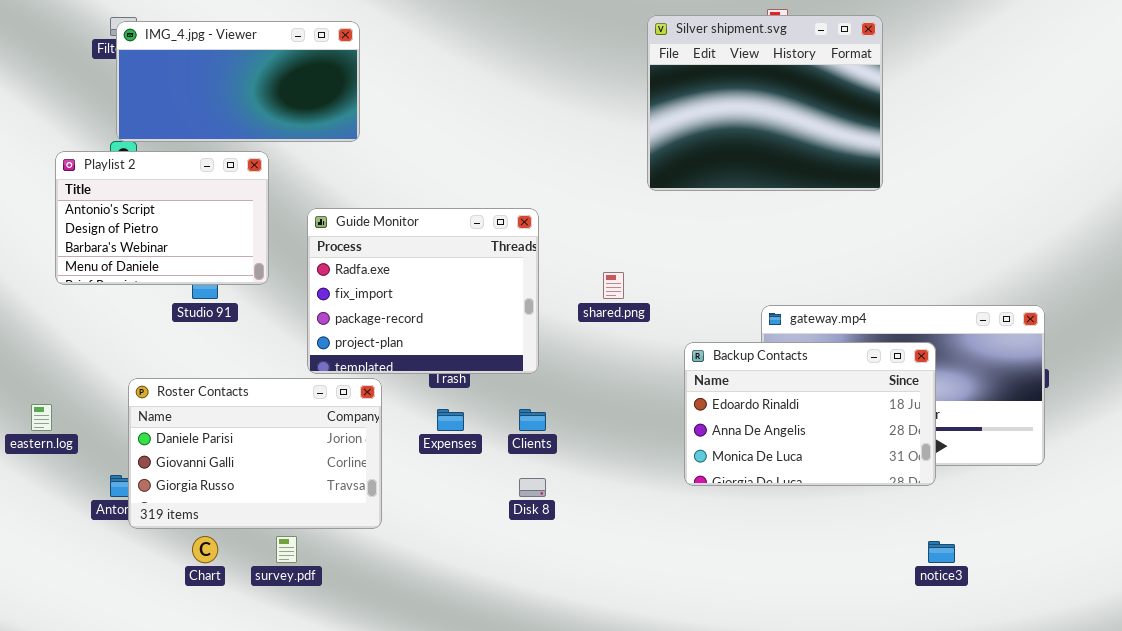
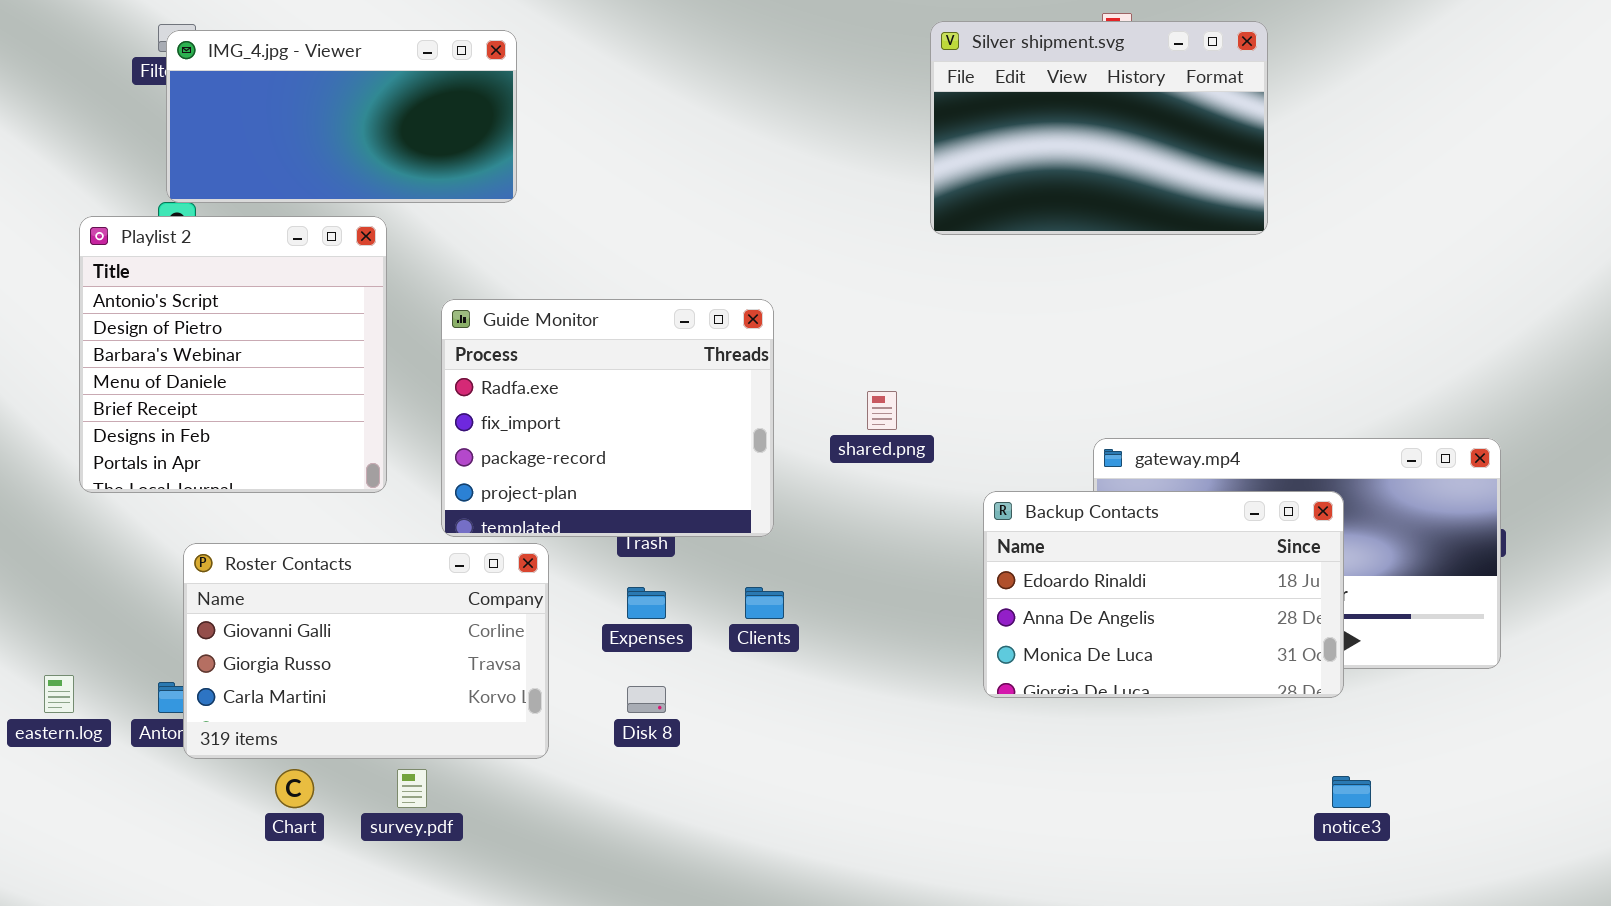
Silver shipment.svg: [647,15,883,191] -> [930,21,1268,235], resized
Playlist 2: [55,151,269,285] -> [79,216,387,493], resized
Roster Contacts: [128,378,382,529] -> [183,543,549,759], scrolled down 1 row
eastern.log: [31,404,52,431] -> [44,675,74,713], moved
Disk 8: [519,478,546,497] -> [627,686,666,713], moved

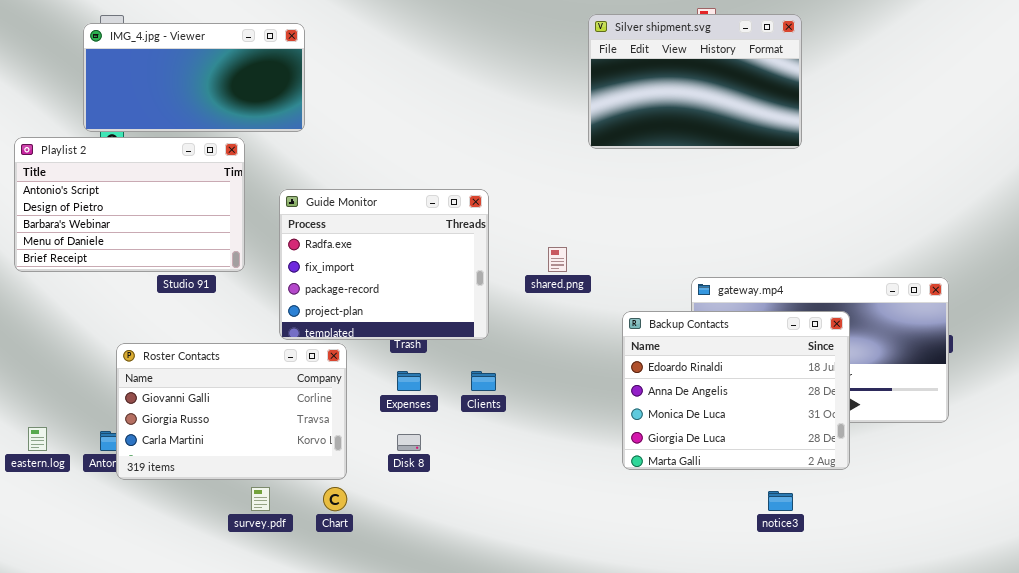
IMG_4.jpg - Viewer: [166,30,517,203] -> [83,23,305,132], moved
Playlist 2: [79,216,387,493] -> [14,137,245,272], resized
Backup Contacts: [983,491,1344,698] -> [622,311,850,470], resized
Chart: [275,769,314,808] -> [323,487,347,511], moved
notice3: [1332,776,1371,808] -> [768,491,793,511], moved

